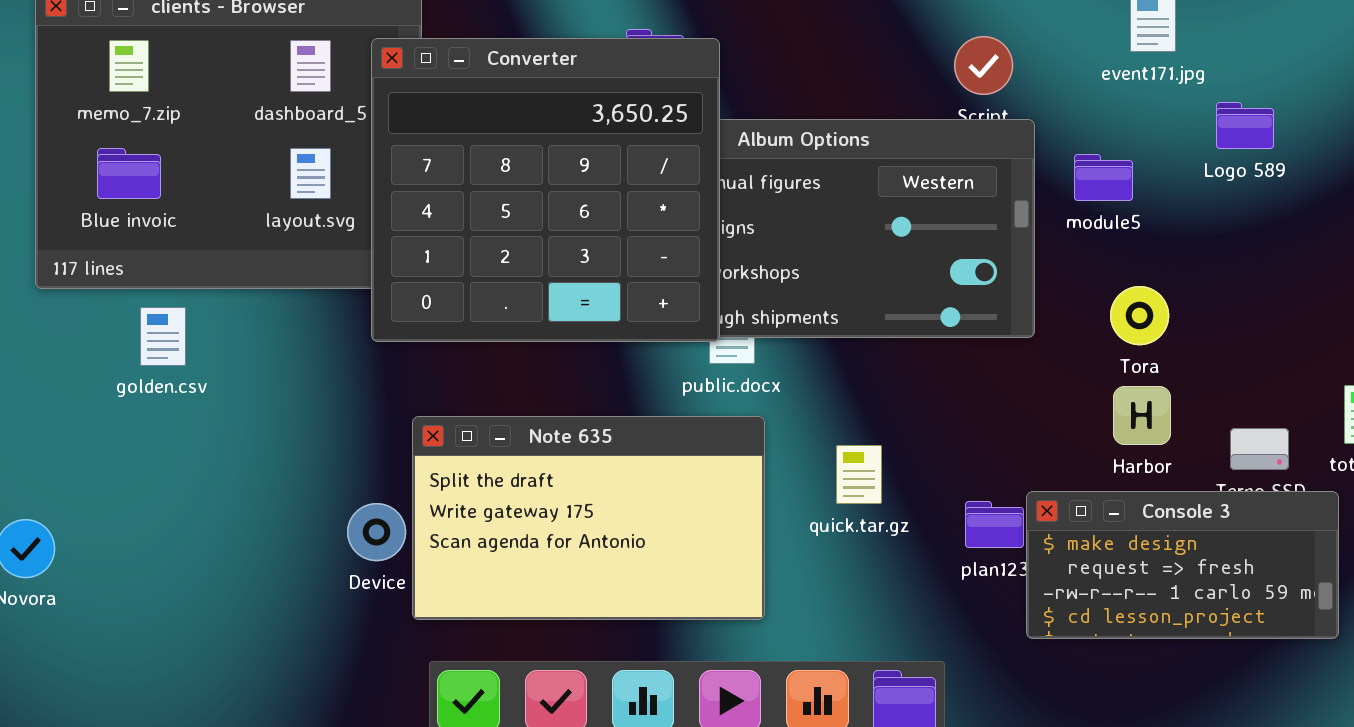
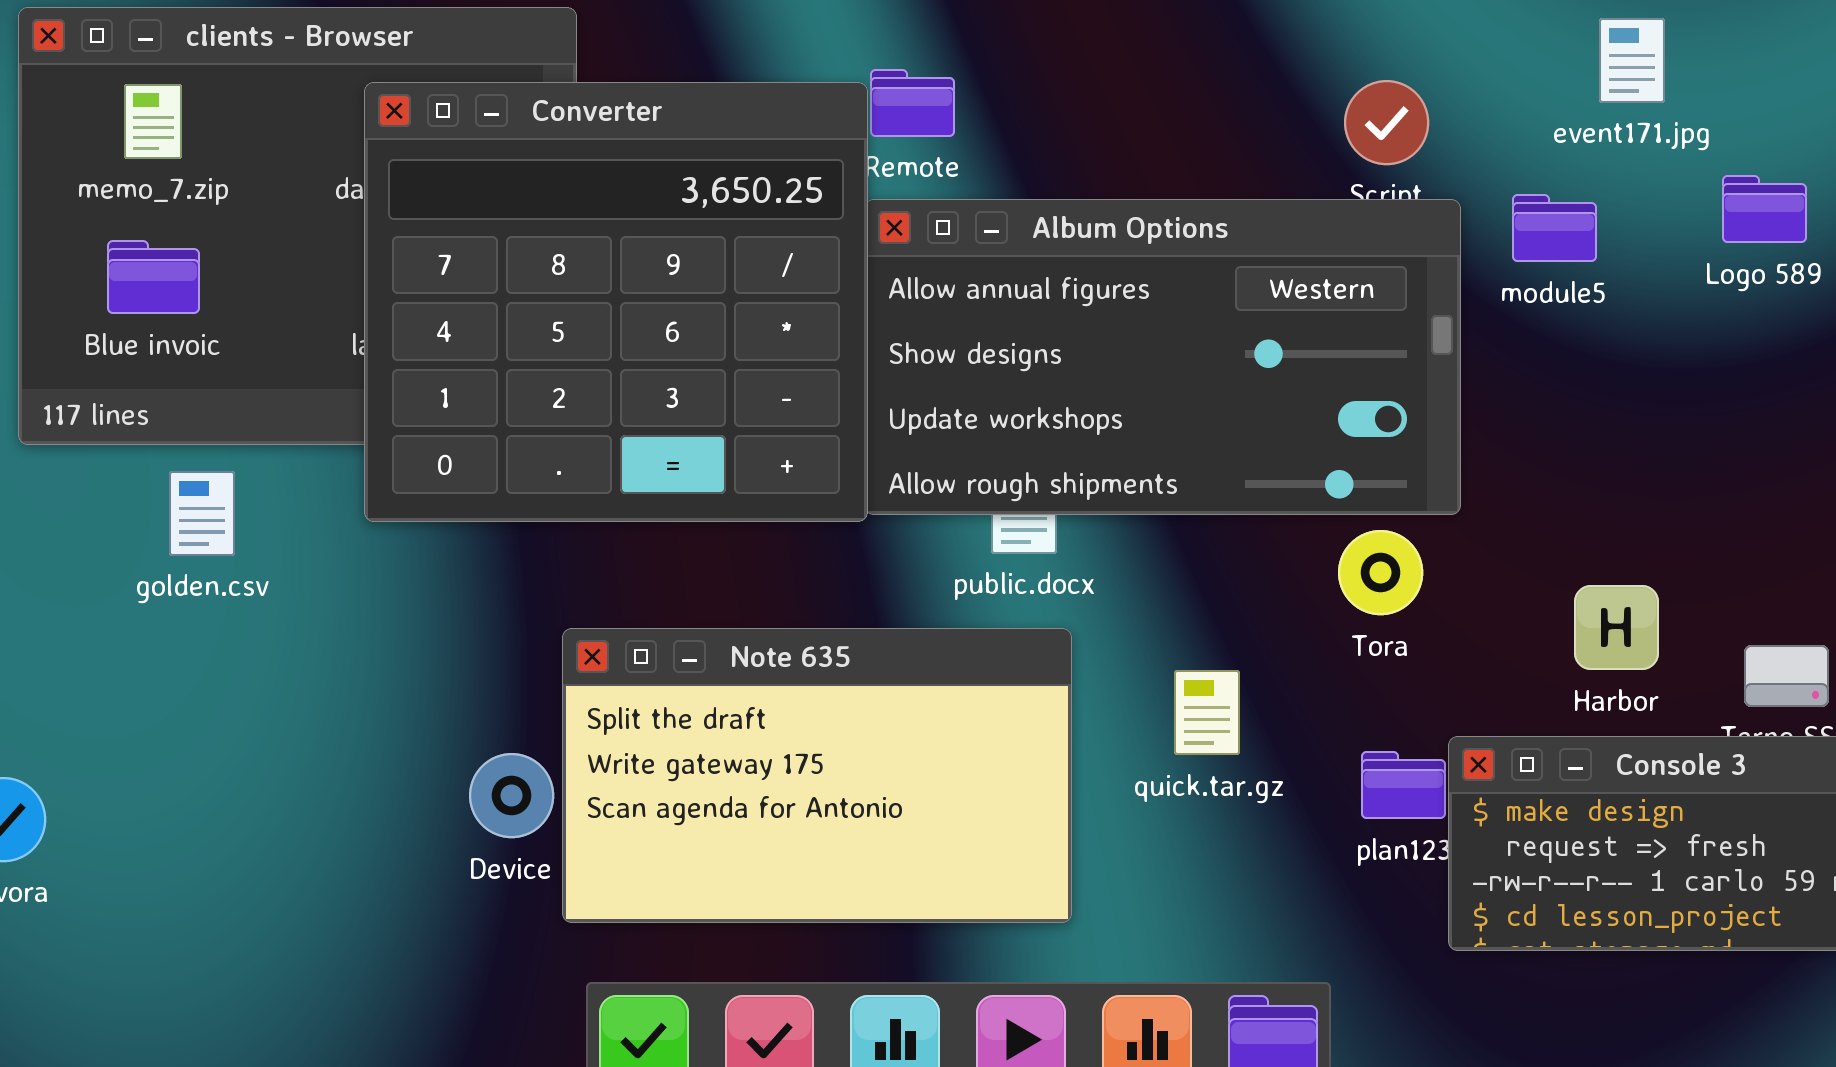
Converter: [371,38,720,342] -> [364,82,868,522], moved
module5: [1074,154,1133,201] -> [1512,194,1597,262], moved
Tora: [1110,286,1169,345] -> [1338,530,1423,615], moved

